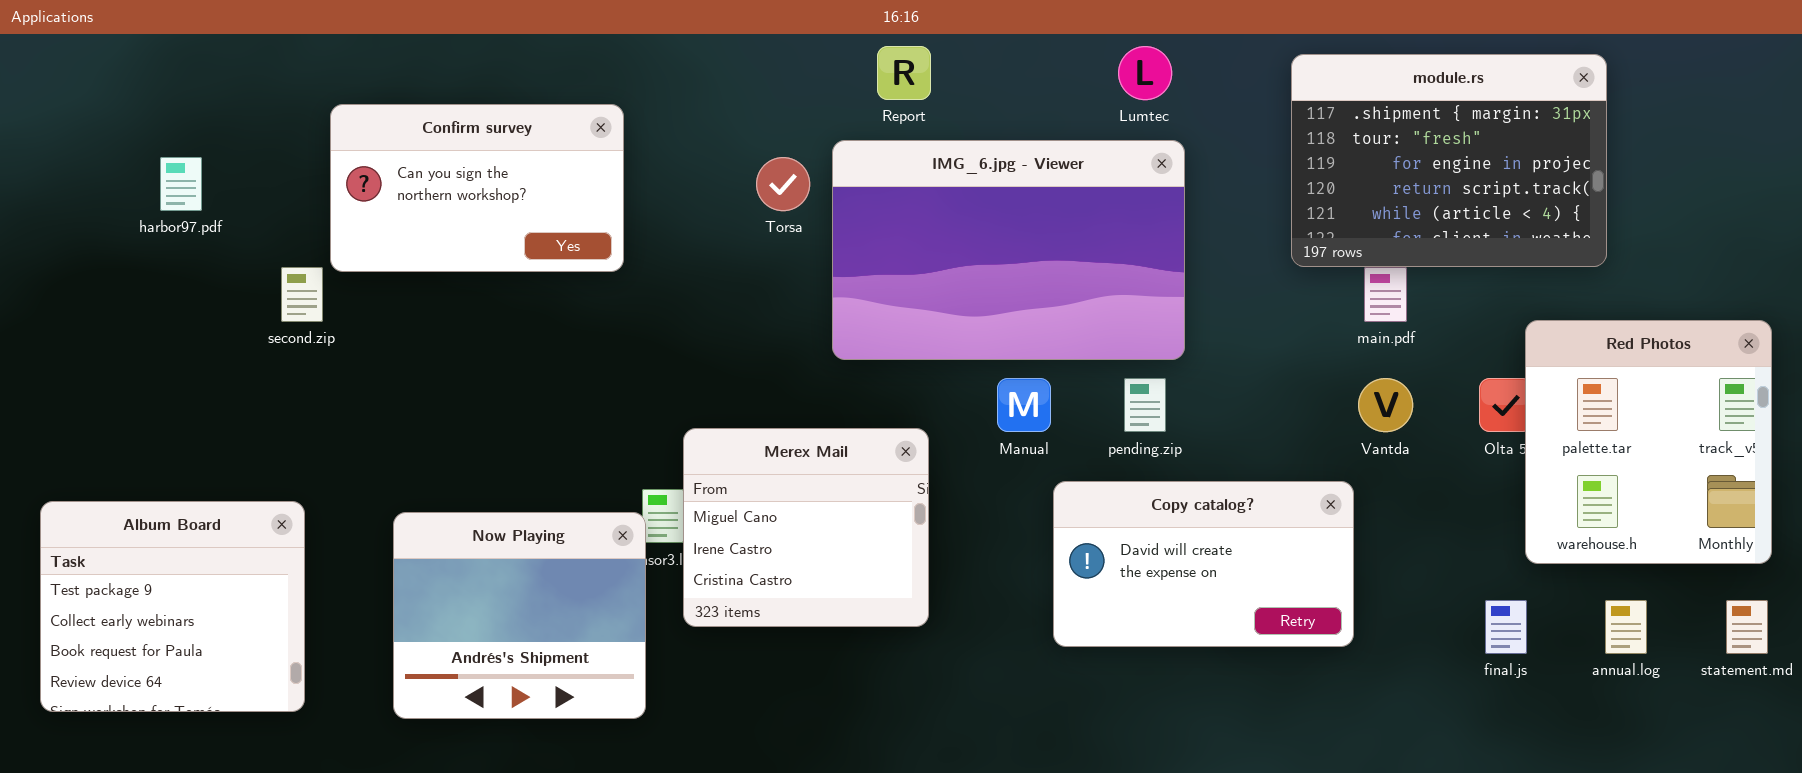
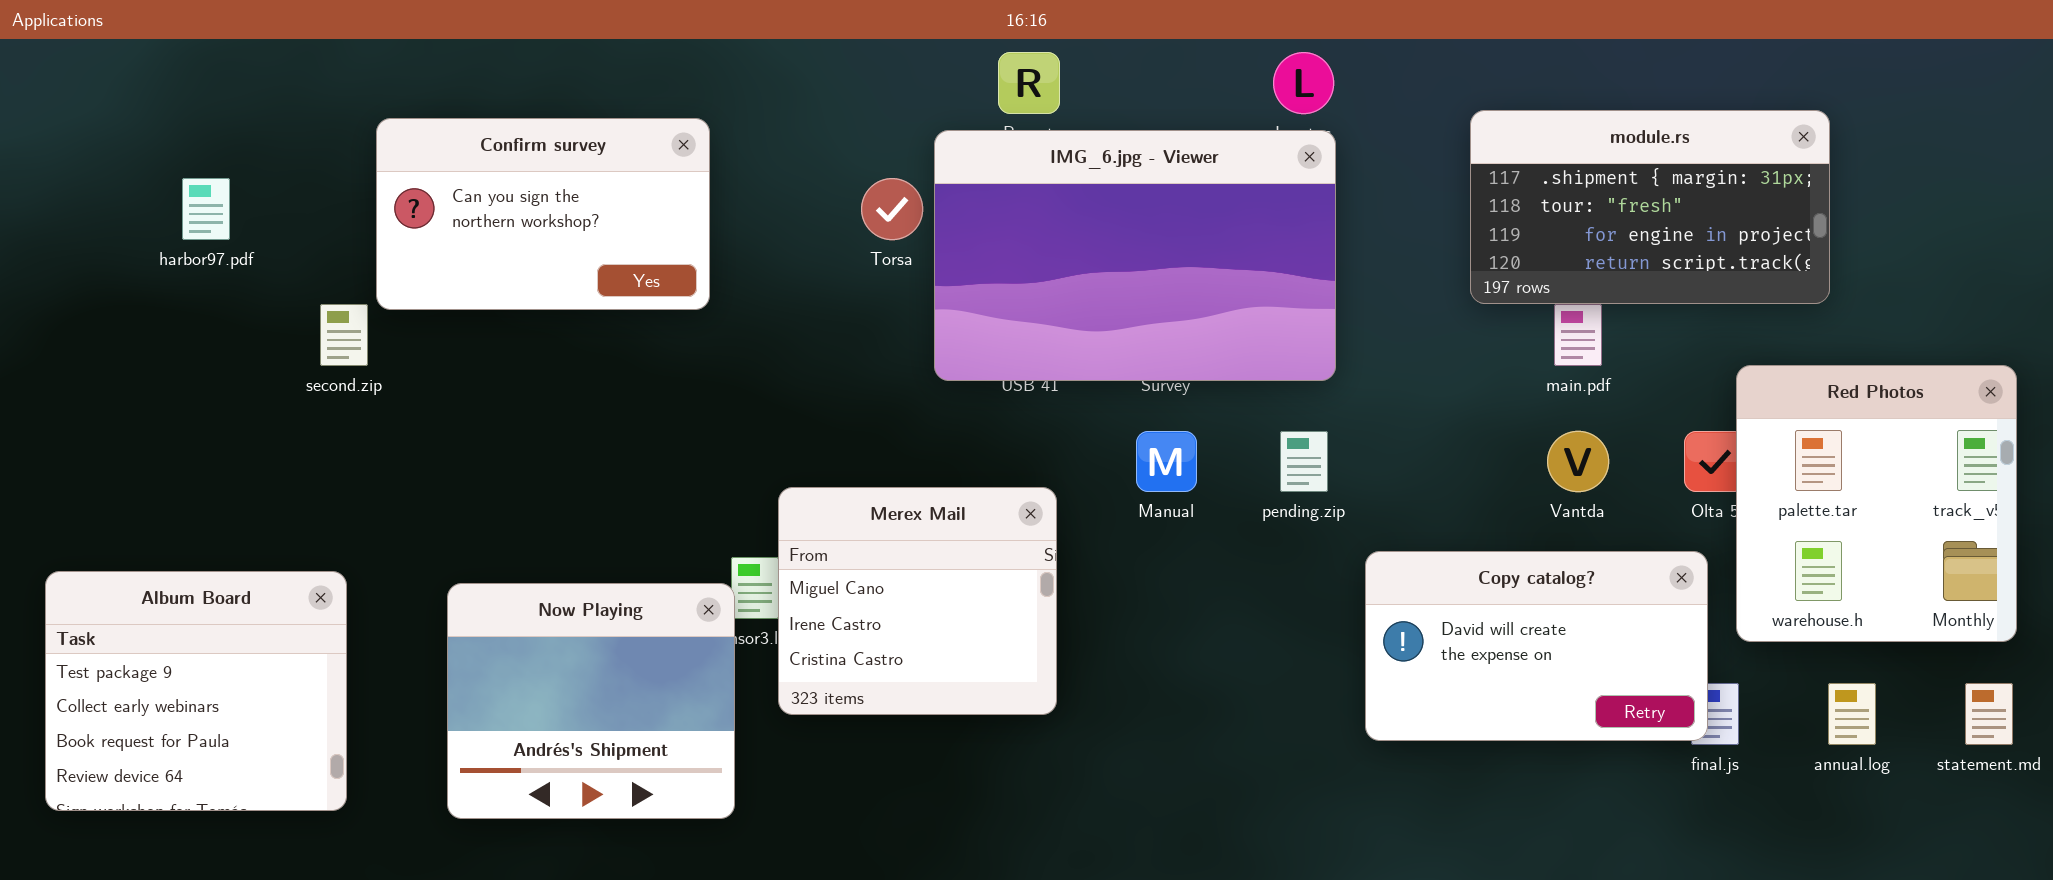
module.rs: [1291,54,1607,267] -> [1470,110,1830,304], resized
IMG_6.jpg - Viewer: [832,140,1185,360] -> [934,130,1336,381], moved
Copy catalog?: [1053,481,1354,647] -> [1365,551,1708,741], moved

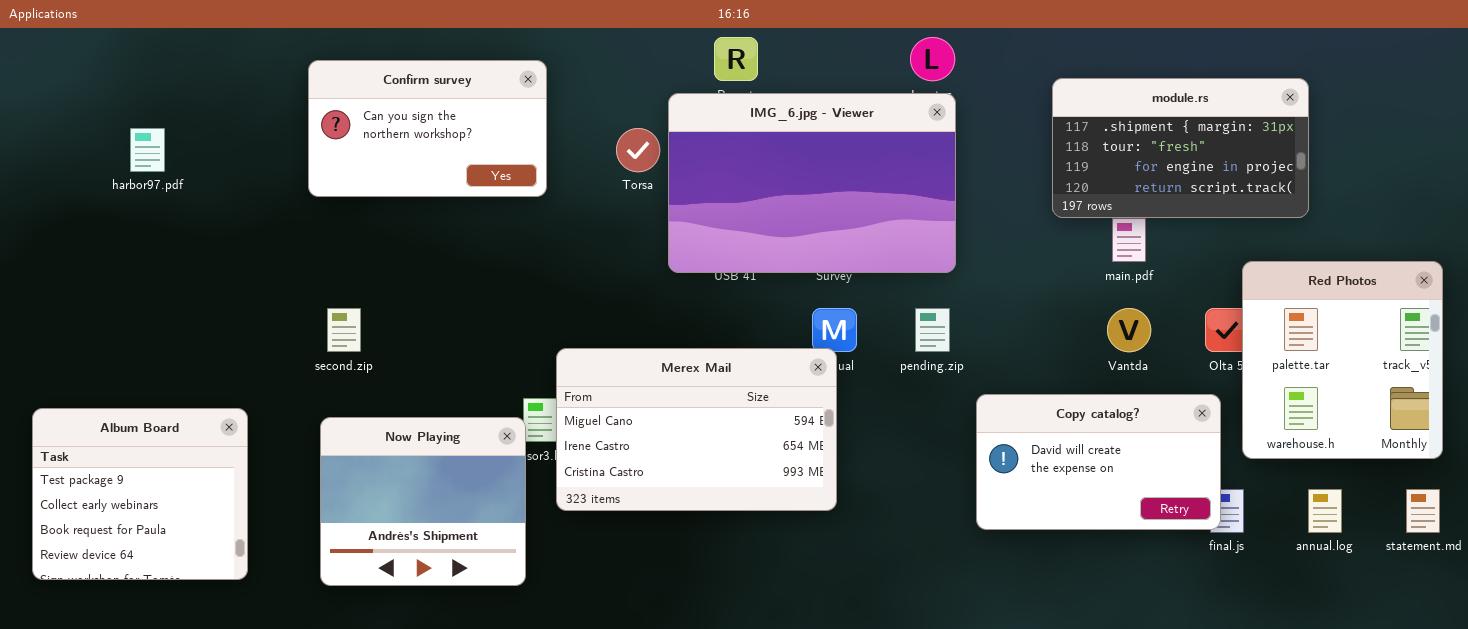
Confirm survey: [376,118,710,310] -> [308,60,547,197], moved
second.zip: [320,304,368,366] -> [327,308,361,352], moved
Merex Mail: [778,487,1057,715] -> [556,348,837,511], resized

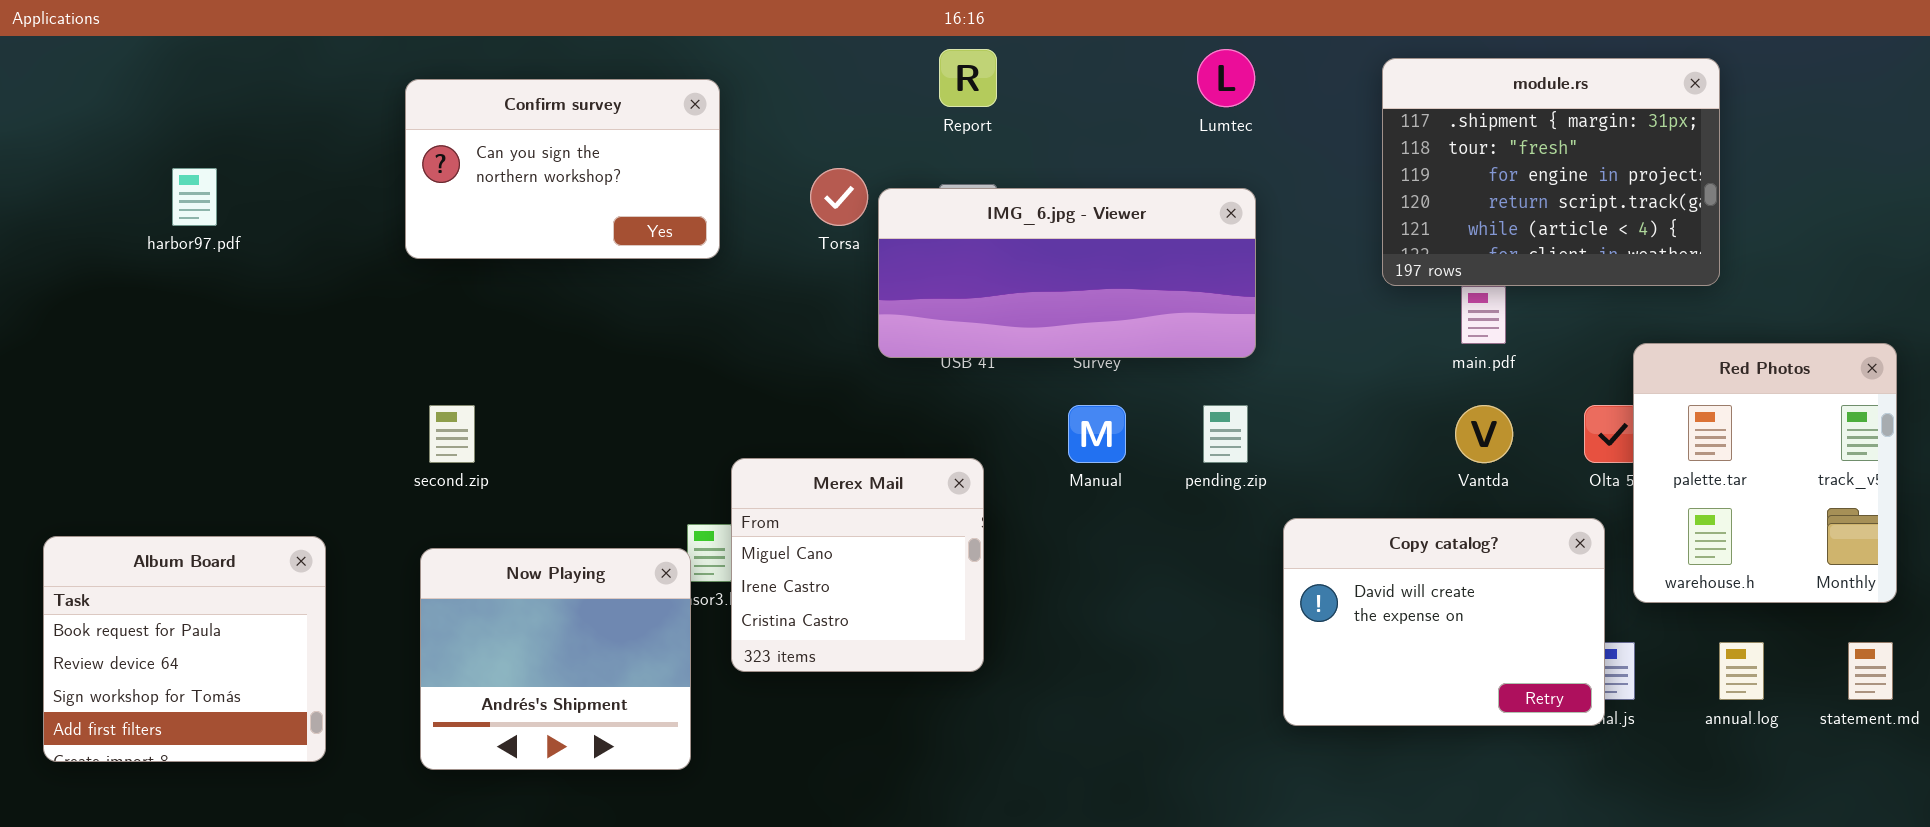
module.rs: [1052,78,1309,218] -> [1382,58,1720,286], resized
IMG_6.jpg - Viewer: [668,93,956,273] -> [878,188,1256,358], resized
Merex Mail: [556,348,837,511] -> [731,458,984,672], resized
Copy catalog?: [976,394,1221,530] -> [1283,518,1605,726], resized
Album Board: [32,408,248,580] -> [43,536,326,762], scrolled down 2 rows

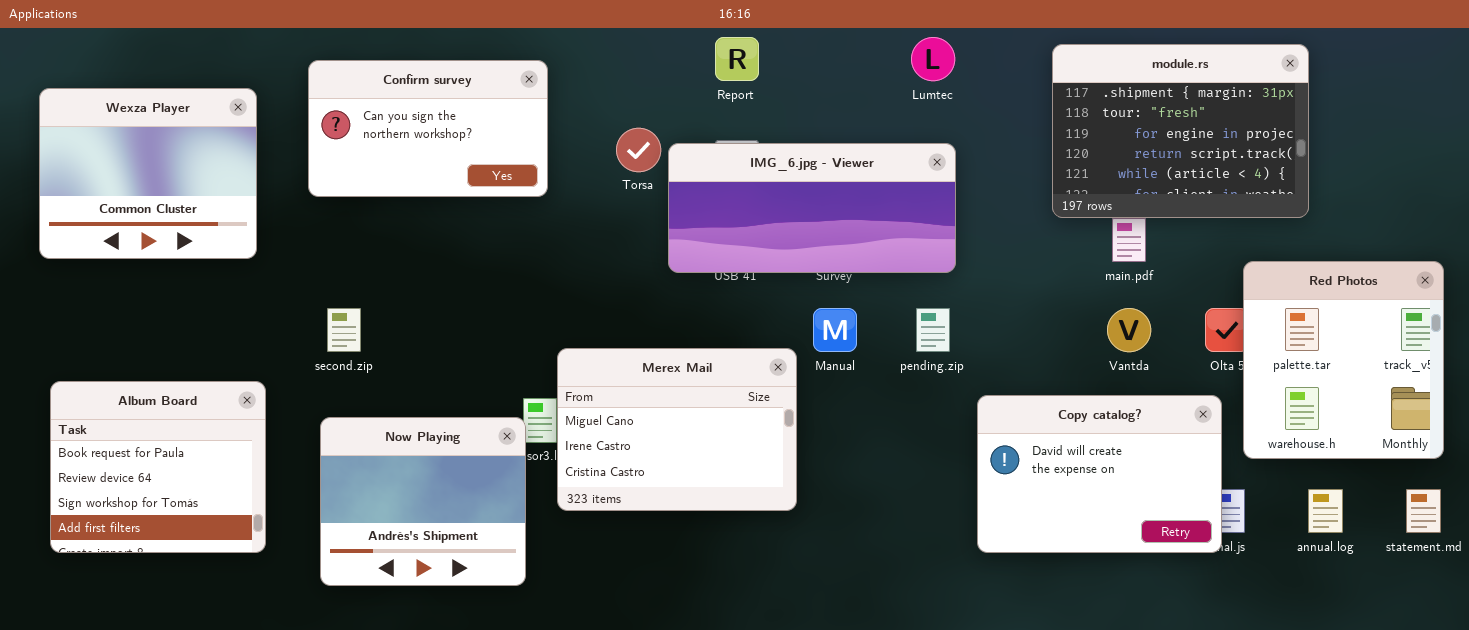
Wexza Player: none -> [39,88,257,259], opened
Merex Mail: [731,458,984,672] -> [557,348,797,511], resized
Album Board: [43,536,326,762] -> [50,381,266,553], moved

